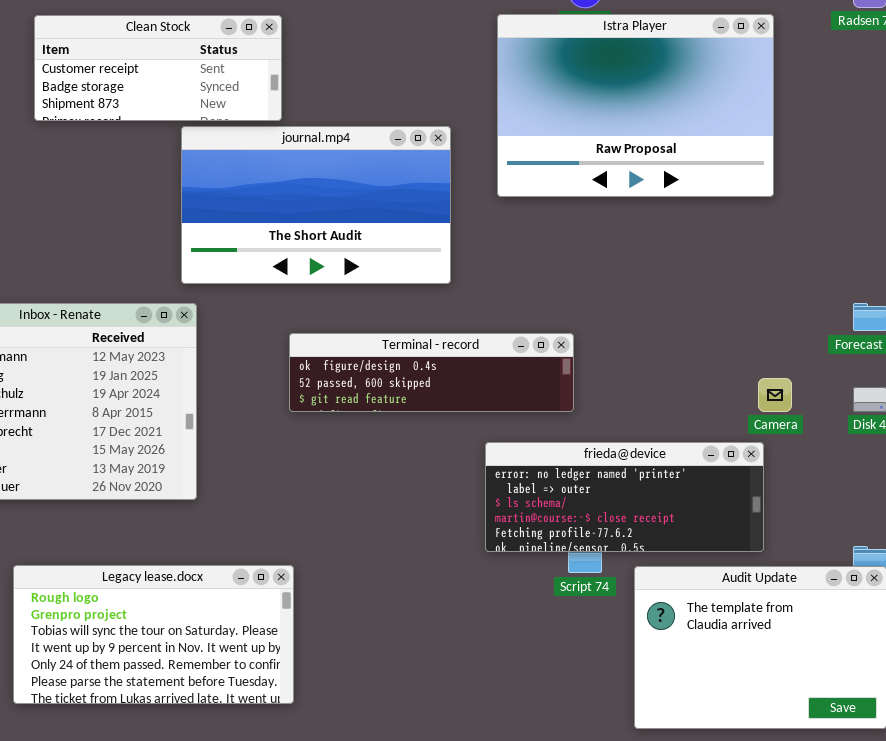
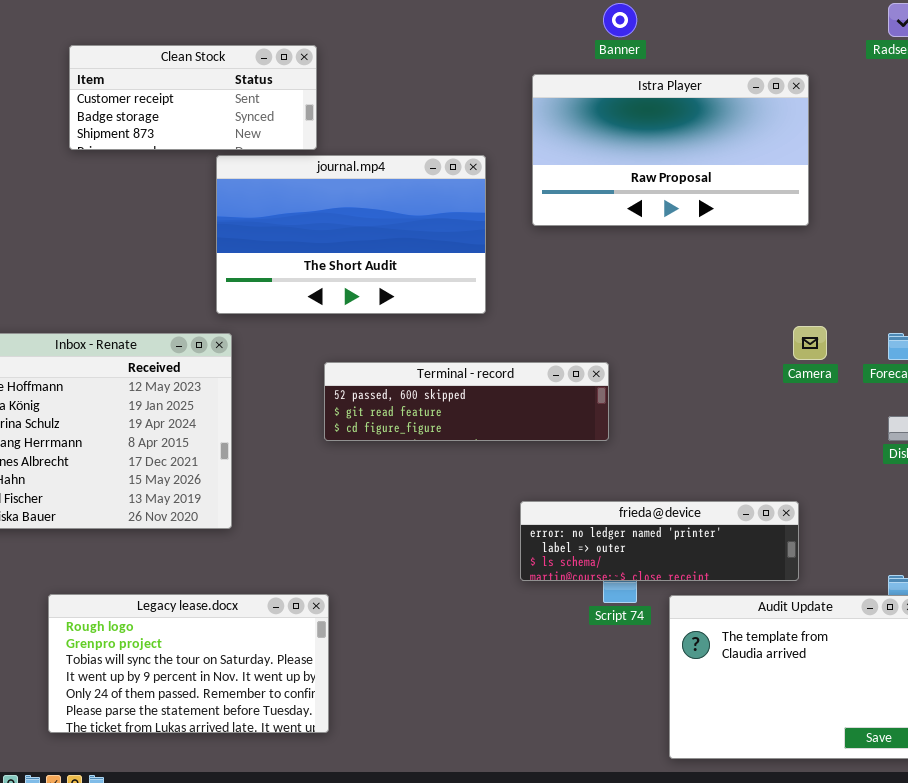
Istra Player: [497,14,774,197] -> [532,74,809,226], resized
Terminal - record: [289,333,574,412] -> [324,362,609,441], scrolled down 1 row
Camera: [758,378,792,412] -> [793,326,827,360], moved
frieda@device: [485,442,764,552] -> [520,501,799,581], resized

